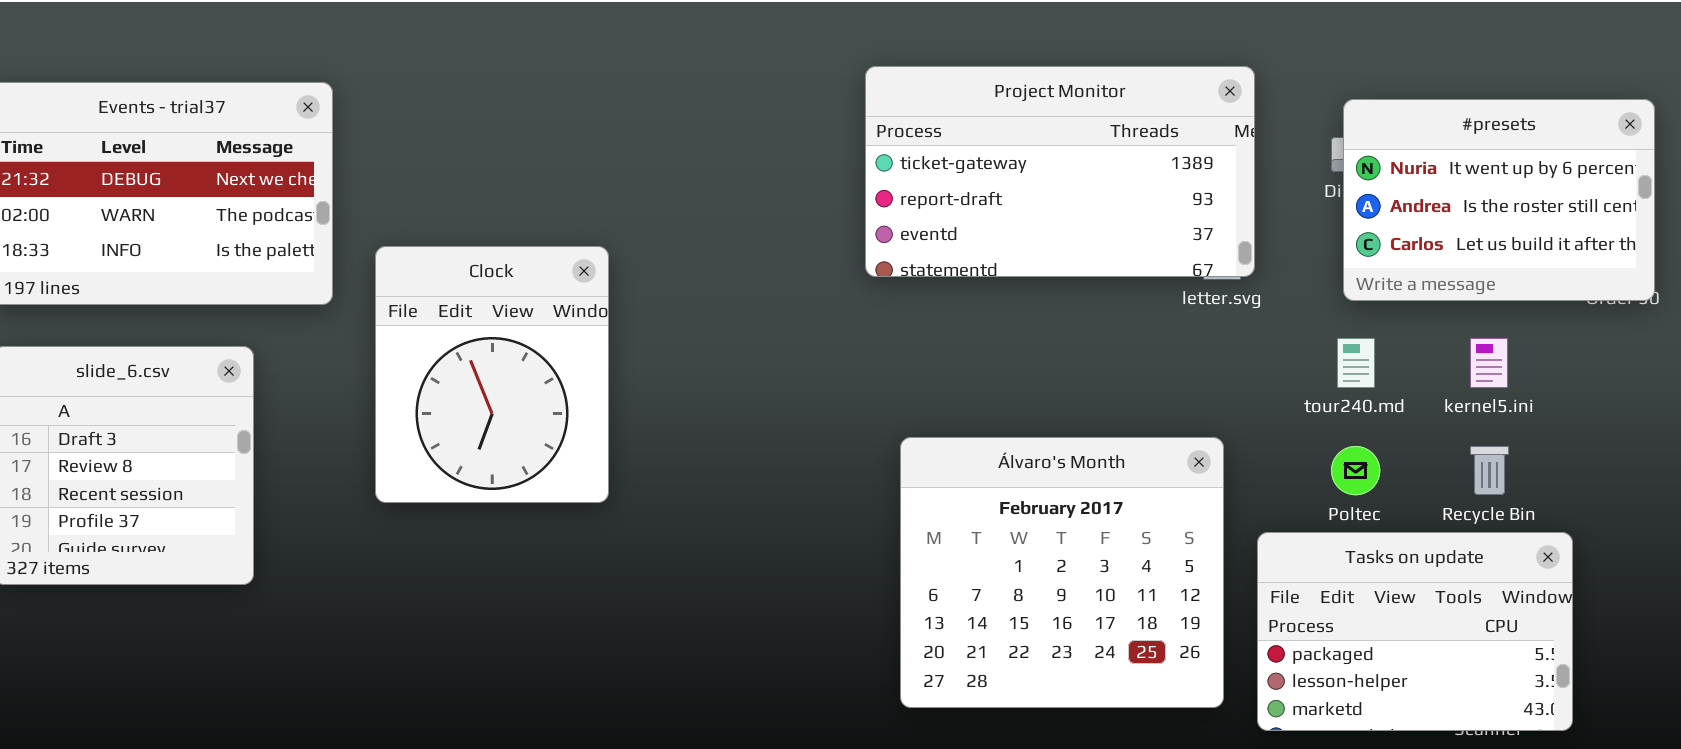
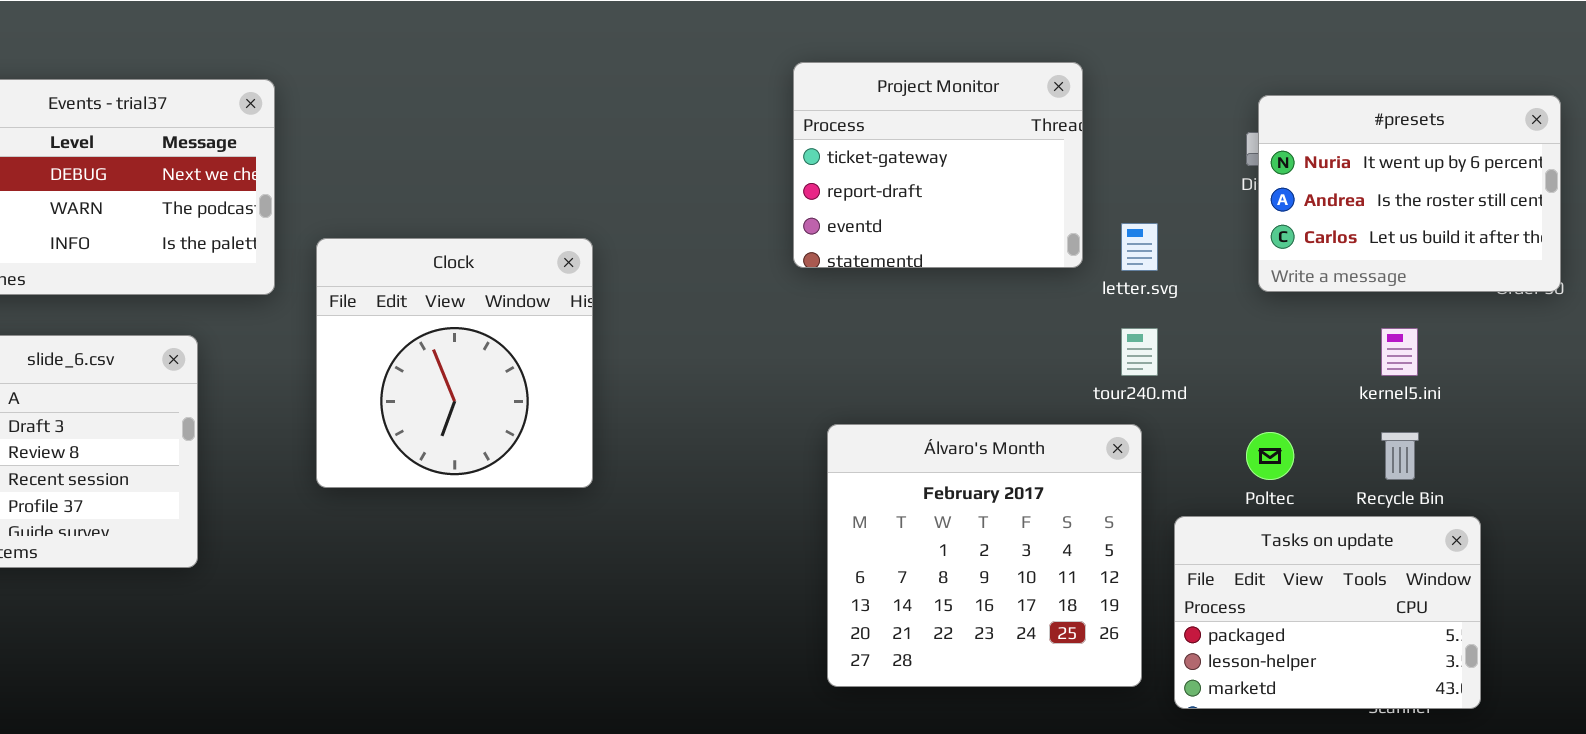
Project Monitor: [865,66,1255,277] -> [793,62,1083,268], resized
Clock: [375,246,609,503] -> [316,238,593,488], resized
tour240.md: [1337,338,1375,388] -> [1121,328,1158,376], moved

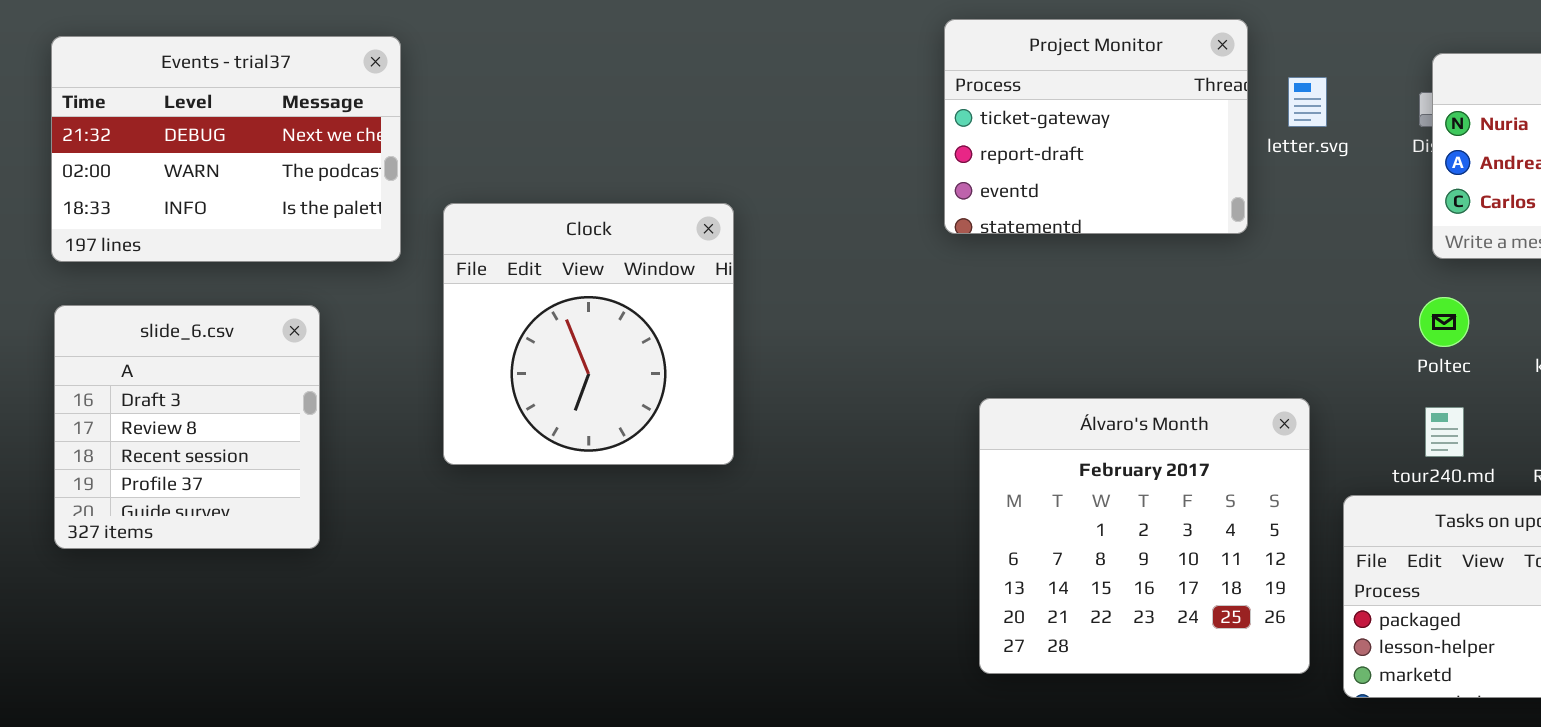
letter.svg: [1121,223,1158,271] -> [1288,77,1327,127], moved
tour240.md: [1121,328,1158,376] -> [1425,407,1464,457], moved
Poltec: [1246,432,1294,480] -> [1419,297,1469,347], moved

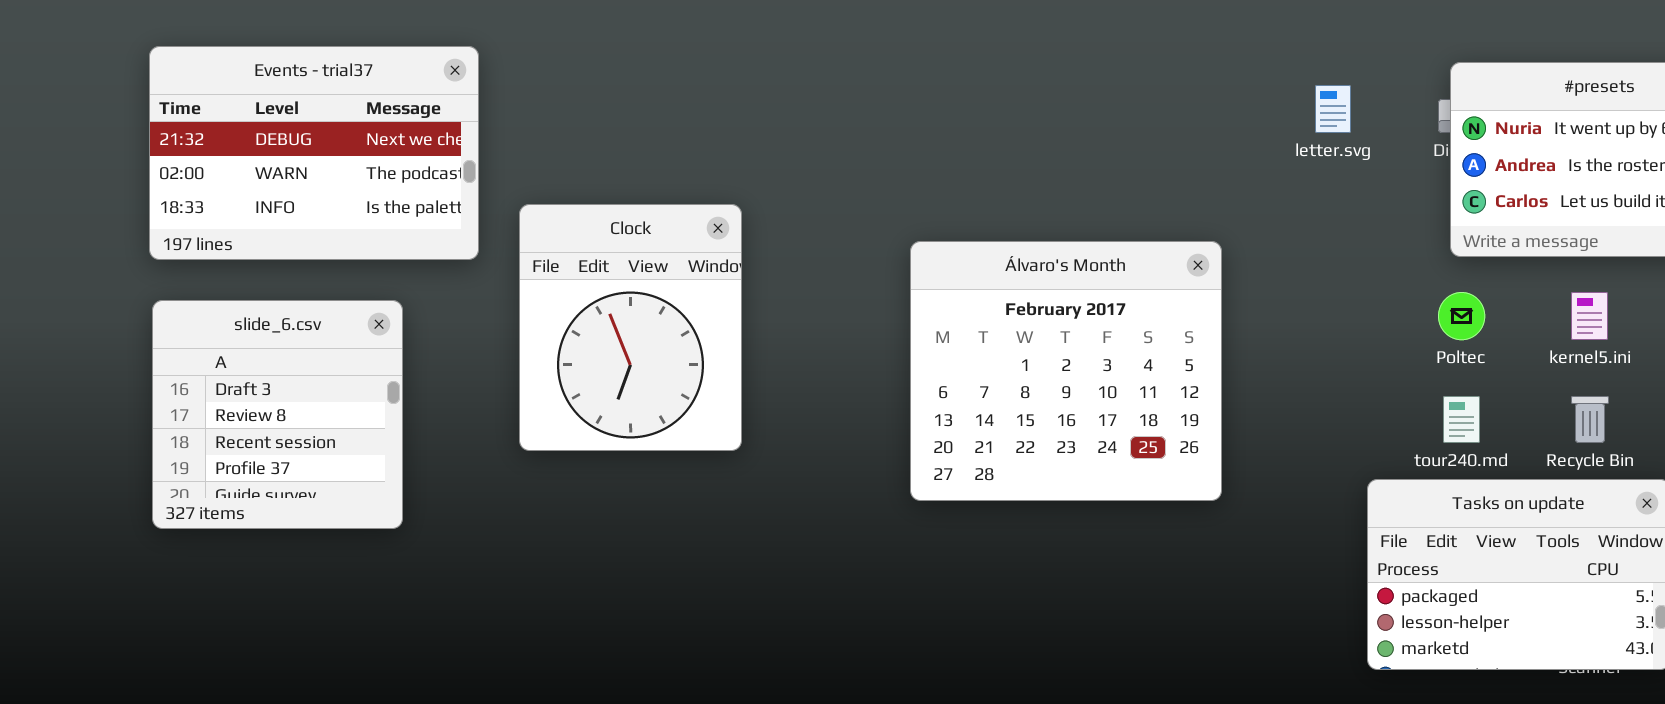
Project Monitor: [944,19,1248,234] -> none, closed
Clock: [443,203,734,465] -> [519,204,742,451], resized
Álvaro's Month: [979,398,1310,674] -> [910,241,1222,501], moved

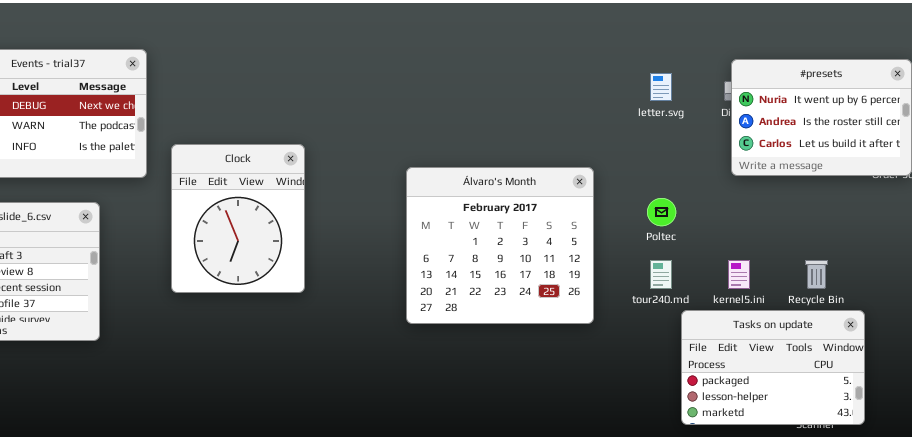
Poltec: [1438,292,1485,340] -> [647,198,676,226], moved
kernel5.ini: [1571,292,1608,340] -> [728,260,750,289], moved
tour240.md: [1443,396,1480,443] -> [650,260,672,289], moved

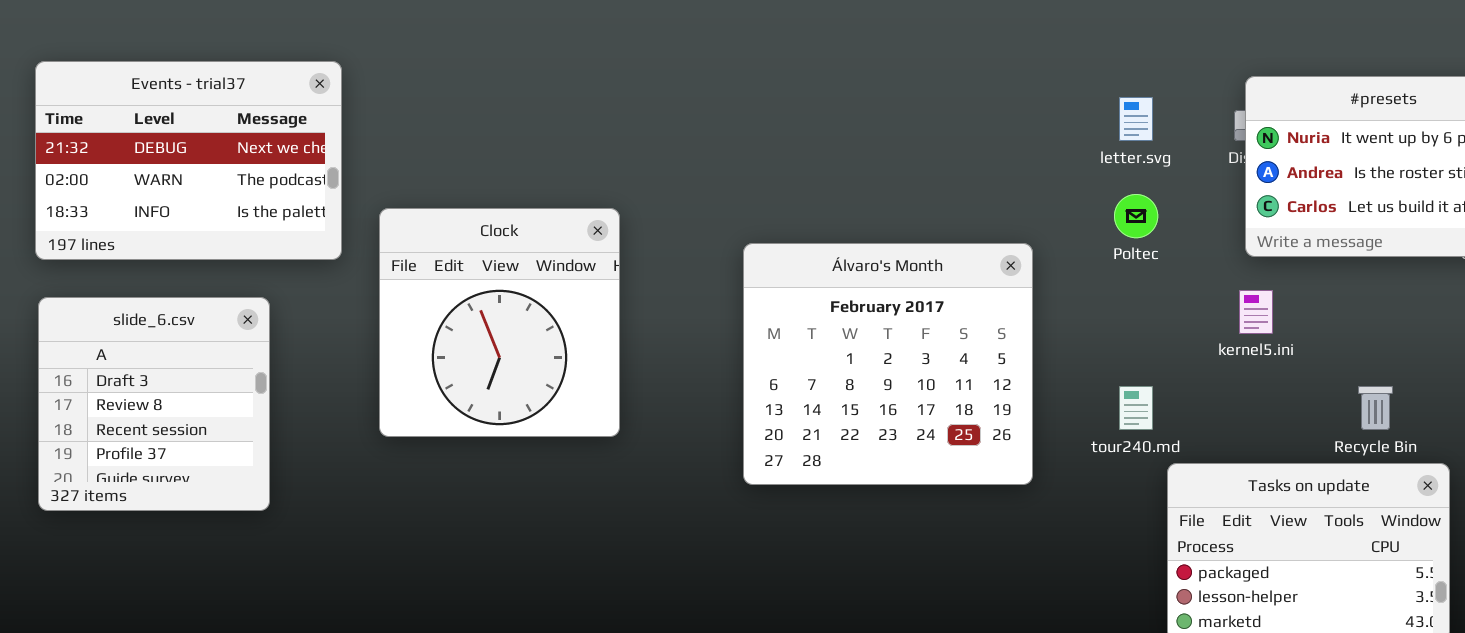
Clock: [171,144,305,293] -> [379,208,620,437], resized
Poltec: [647,198,676,226] -> [1114,194,1158,238], moved
kernel5.ini: [728,260,750,289] -> [1239,290,1273,334], moved

